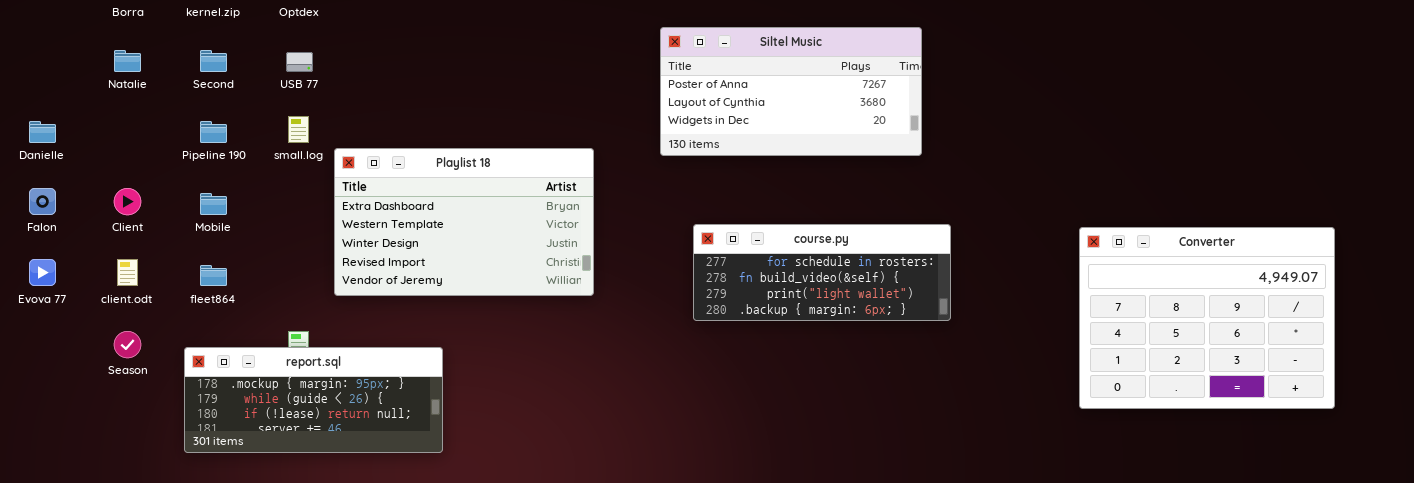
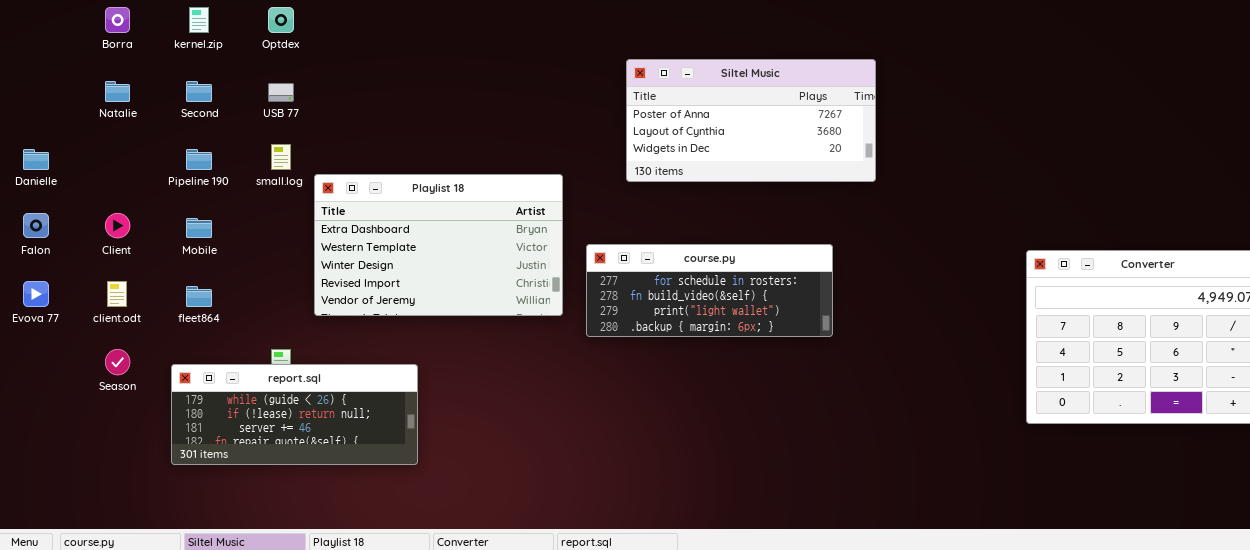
course.py: [693,224,951,321] -> [586,244,833,337], moved
report.sql: [184,347,443,453] -> [171,364,418,465], scrolled down 1 row

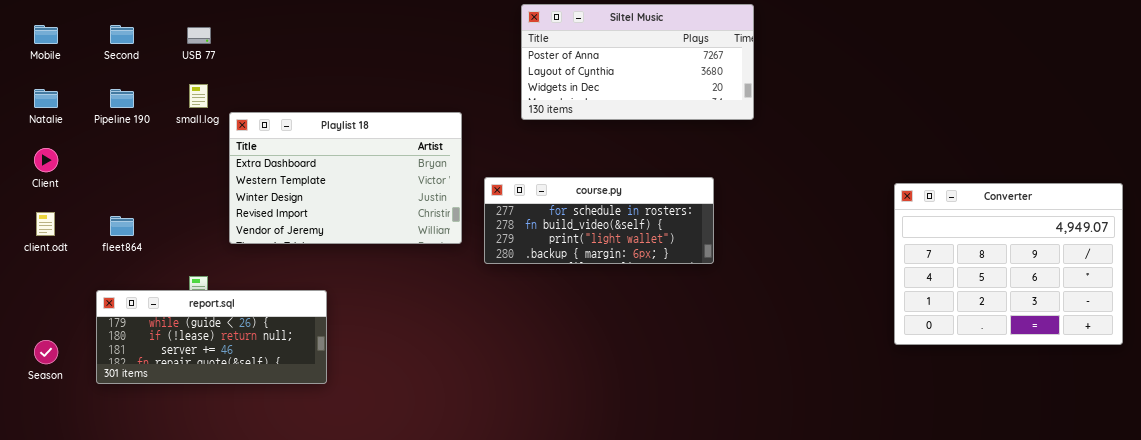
Natalie: [105,81,130,102] -> [34,89,58,108], moved
Mobile: [186,218,212,238] -> [34,25,58,44], moved
Season: [105,349,130,375] -> [34,340,58,364], moved

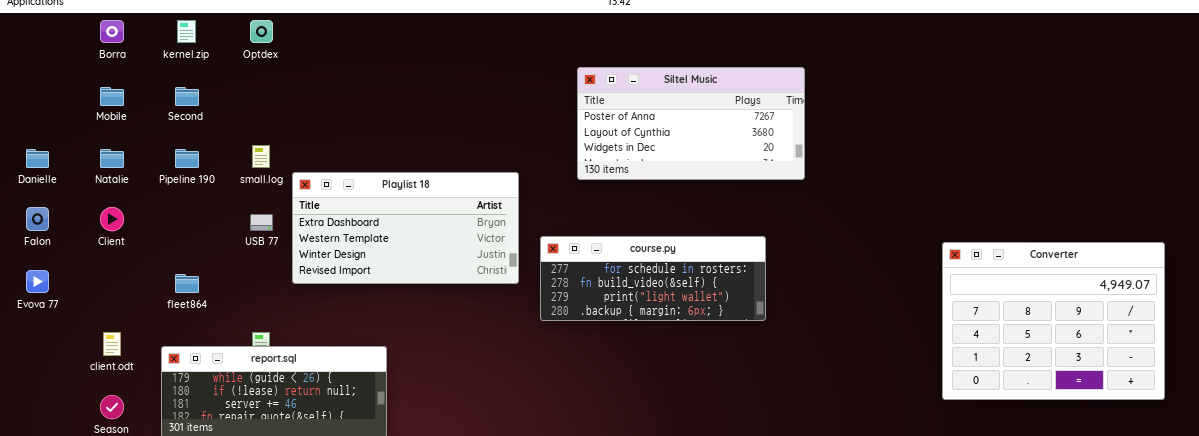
USB 77: [187,27,211,44] -> [250,214,273,231], moved
Playlist 18: [229,112,462,244] -> [292,172,519,284], resized
client.odt: [36,212,55,236] -> [103,332,121,356], moved

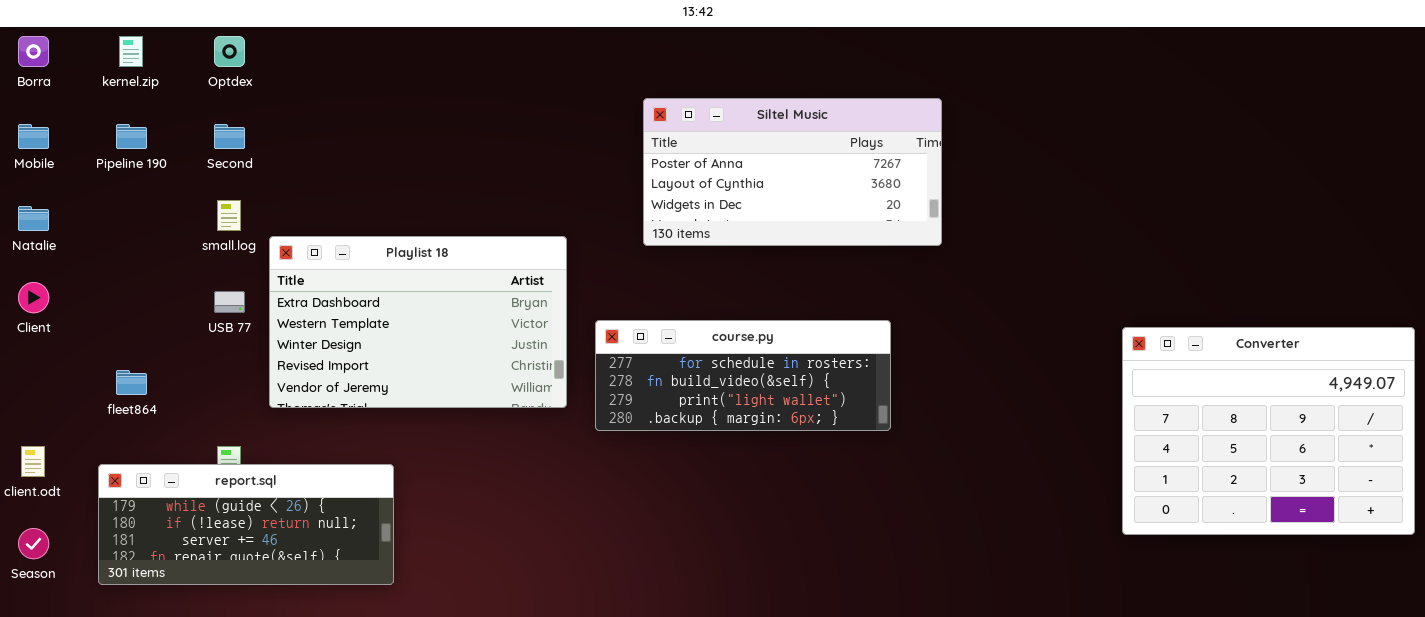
Second: [175,87,199,106] -> [214,124,245,149], moved
Pipeline 190: [175,149,199,168] -> [116,124,147,149], moved
Playlist 18: [292,172,519,284] -> [269,236,567,408], resized

